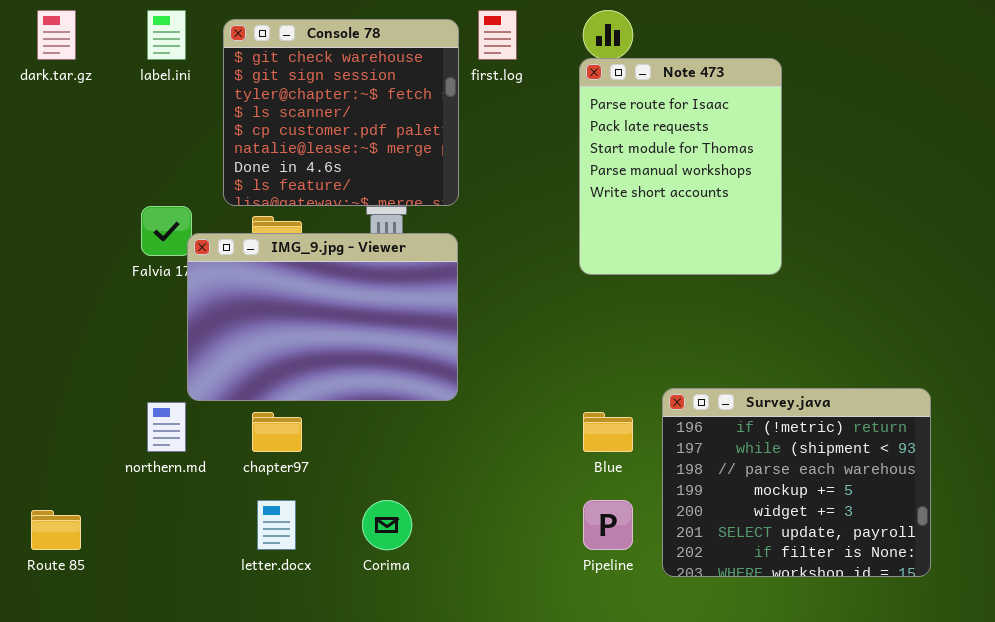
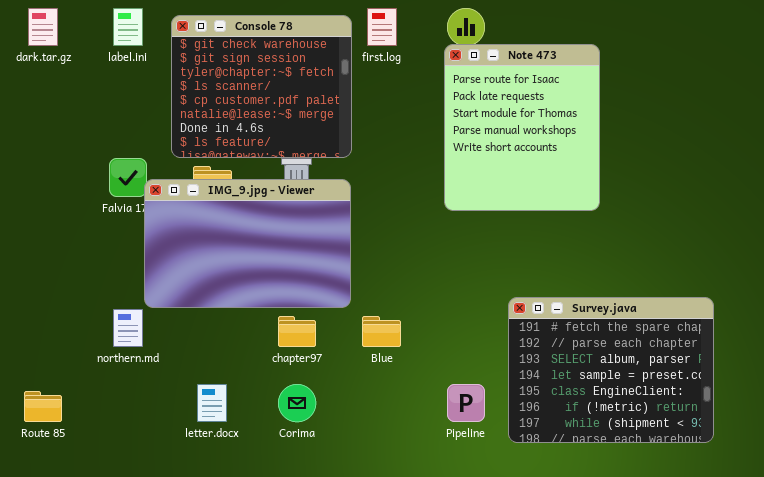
Survey.java: [662,388,931,577] -> [508,297,714,443], scrolled up 5 rows
chapter97: [252,412,302,452] -> [278,316,316,347], moved
Blue: [583,412,633,452] -> [362,316,401,347], moved

